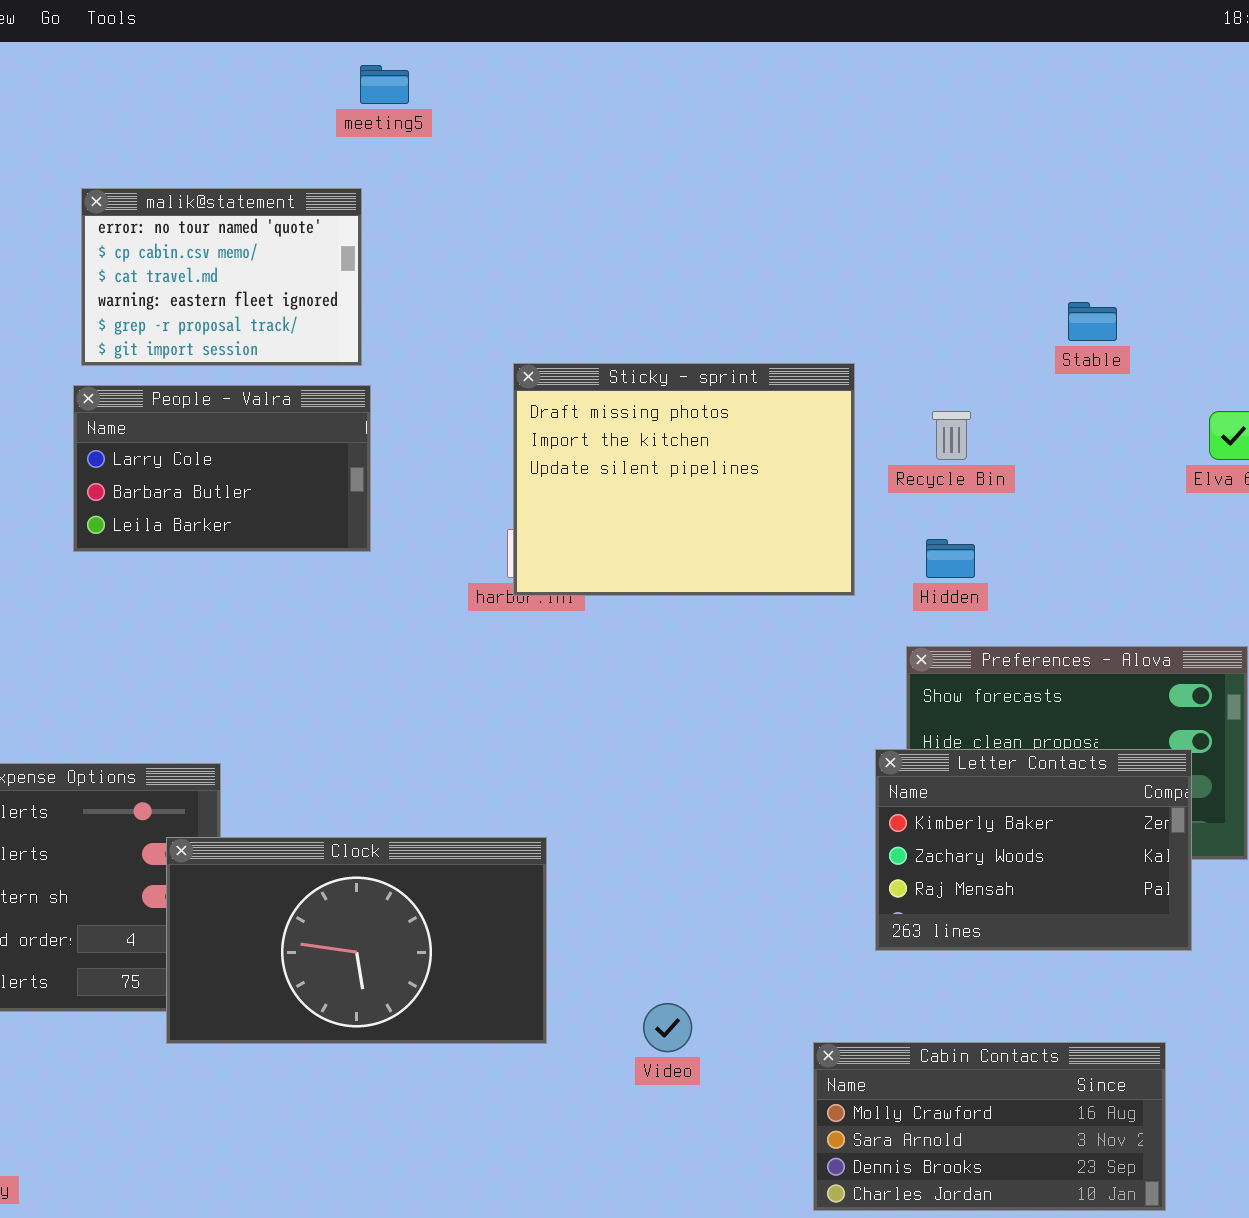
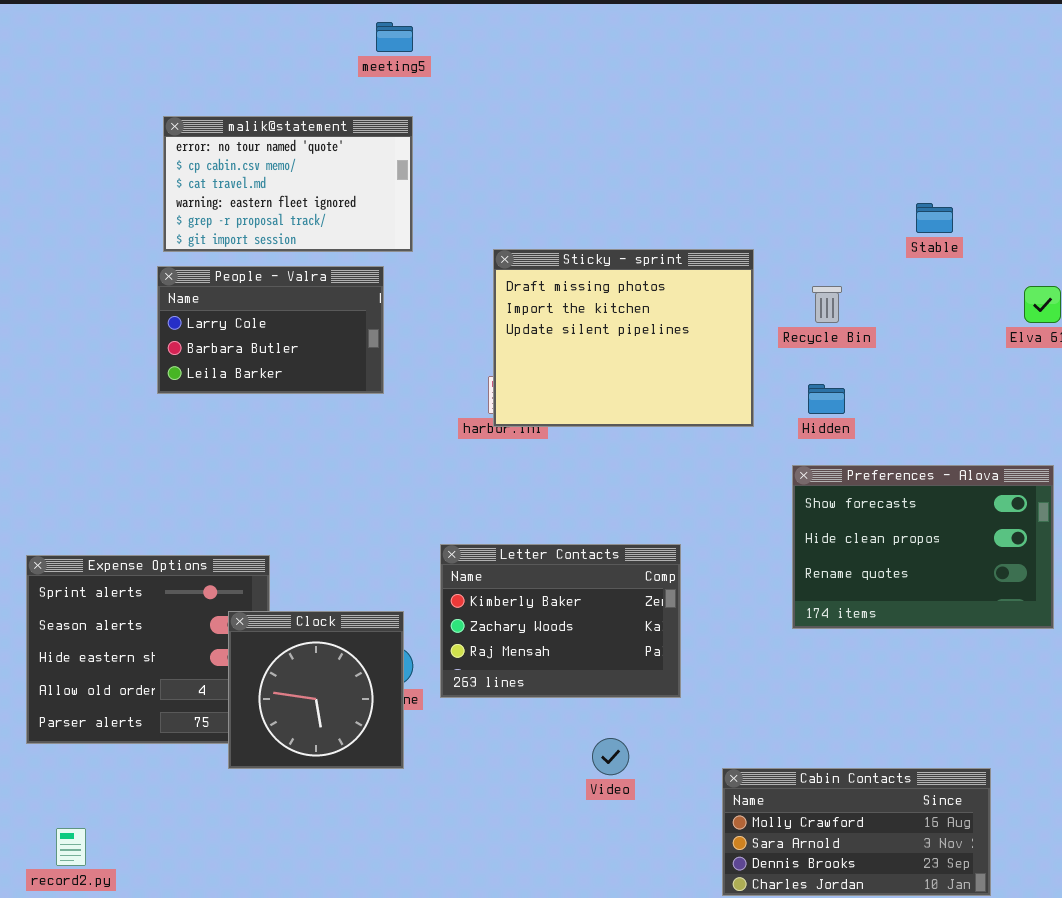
malik@statement: [81,188,362,366] -> [163,116,413,252], resized
Letter Contacts: [875,749,1192,951] -> [440,544,681,698], moved
Clock: [166,837,547,1044] -> [228,611,404,769], resized

